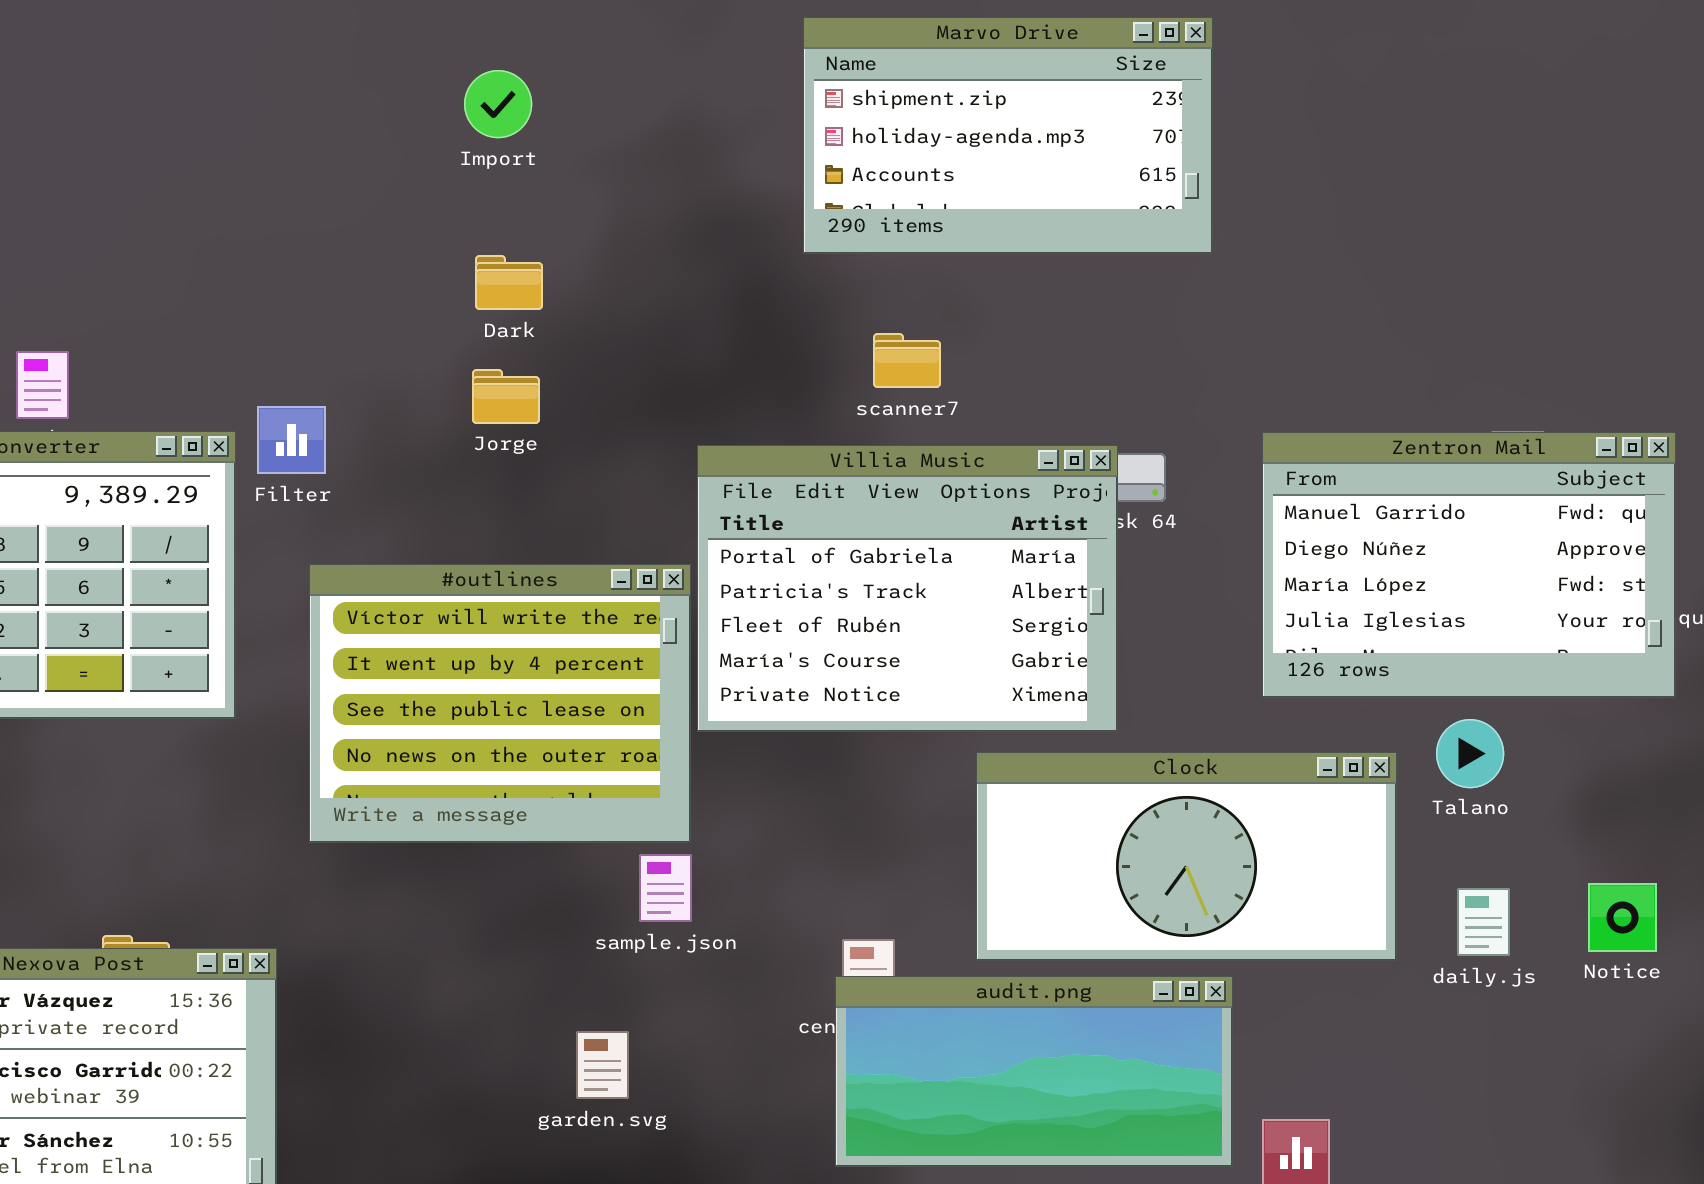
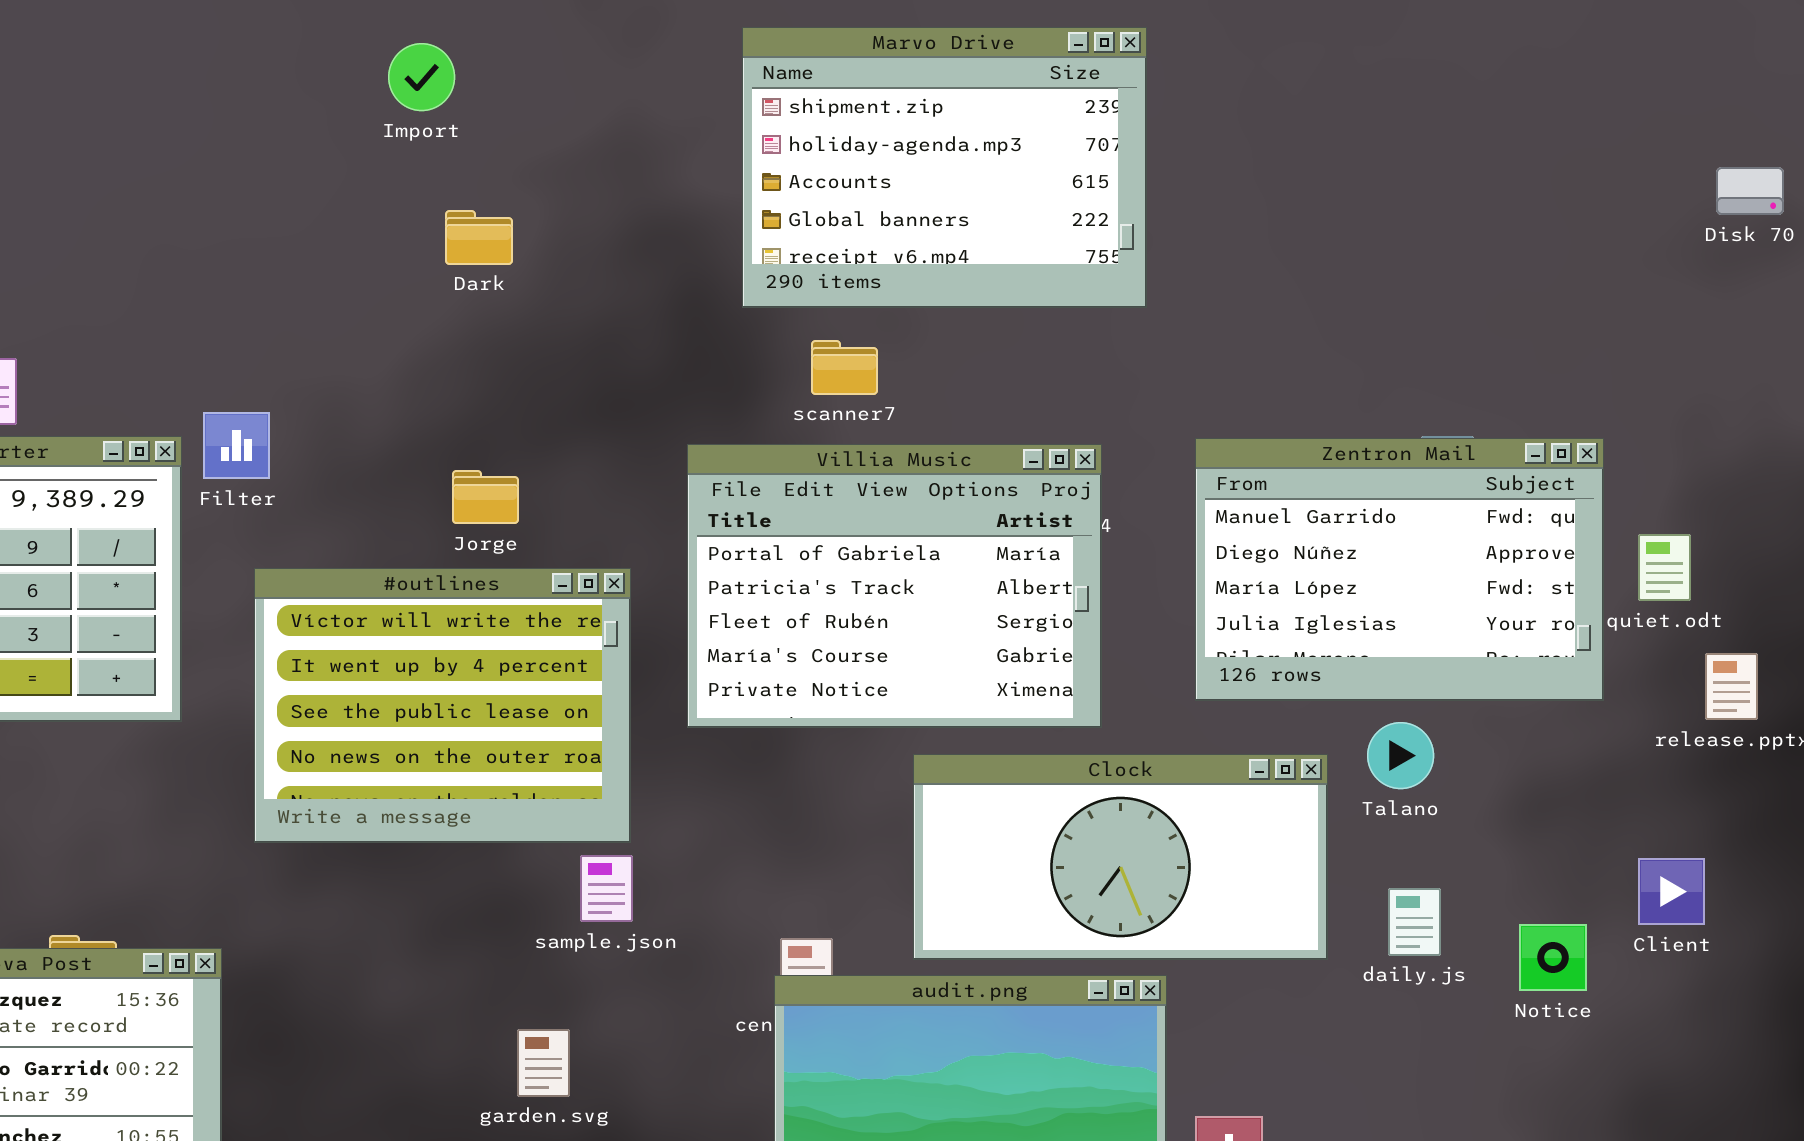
Marvo Drive: [803,17,1213,254] -> [742,27,1147,308], resized
Import: [464,70,532,138] -> [388,43,455,111], moved
Dark: [475,255,543,310] -> [445,210,513,265], moved
Jorge: [472,369,540,424] -> [452,470,519,524], moved
Villia Music: [697,445,1118,732] -> [687,444,1102,728], moved
Notice: [1588,883,1657,952] -> [1519,924,1587,991], moved

